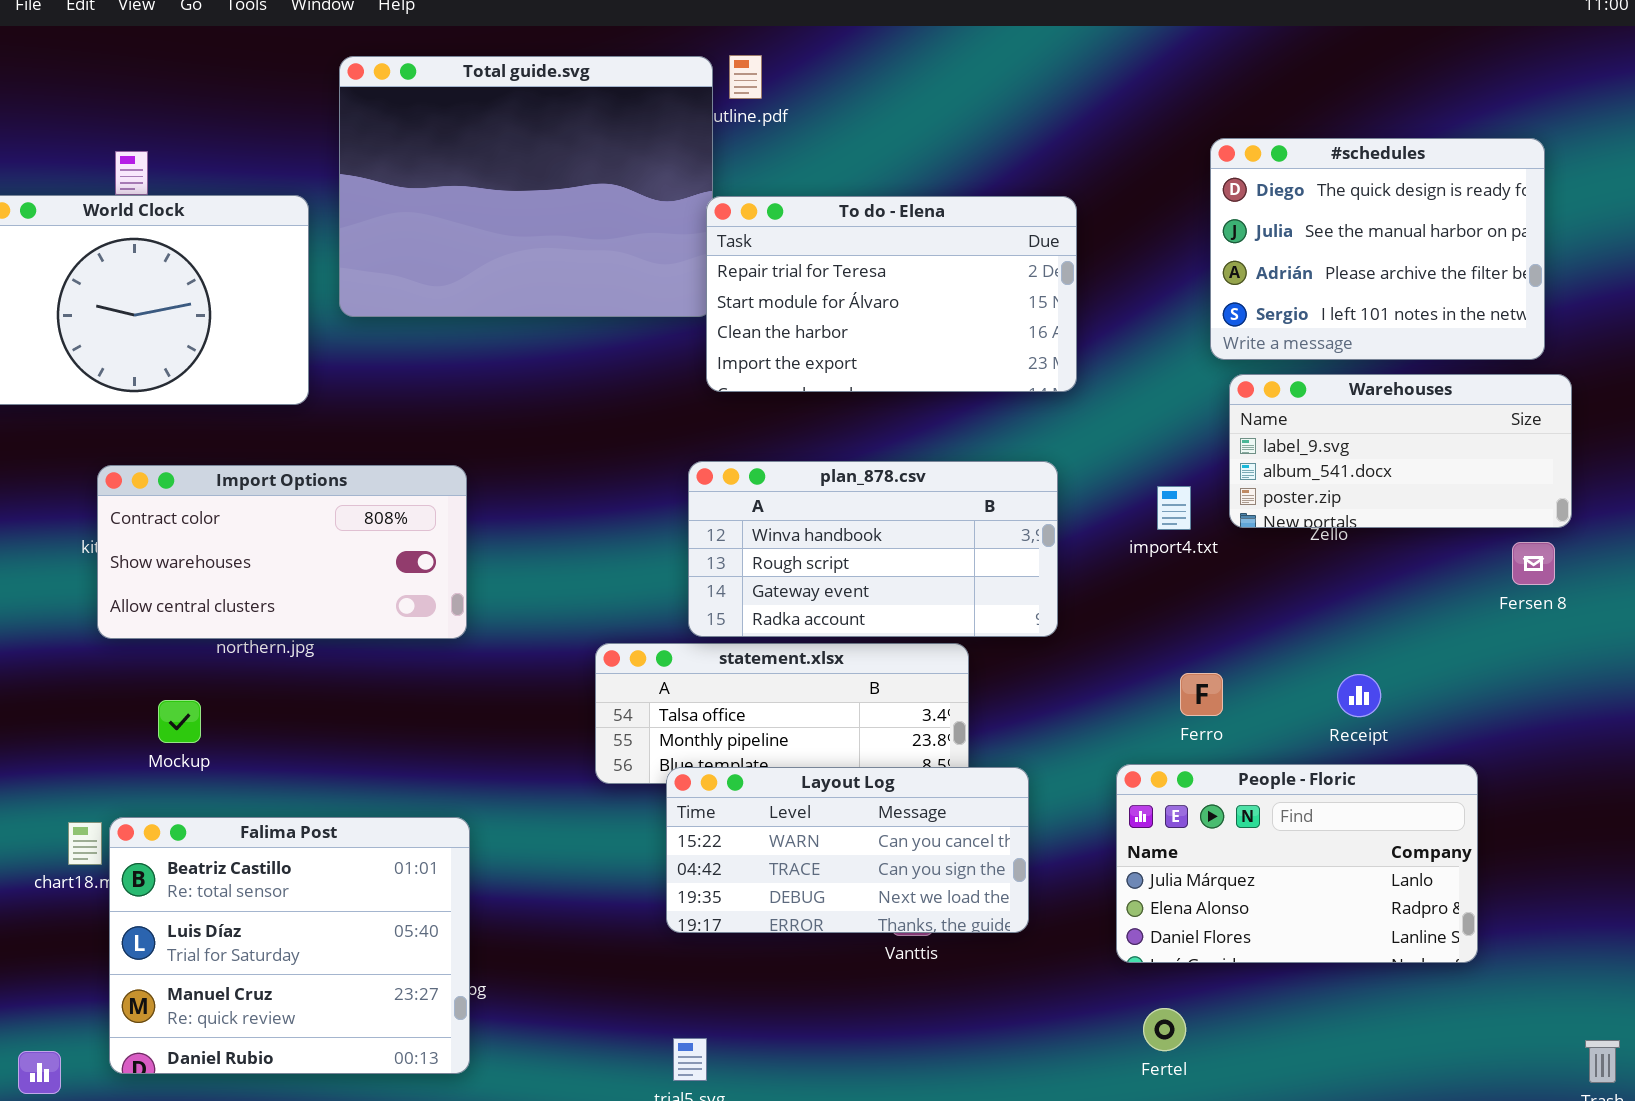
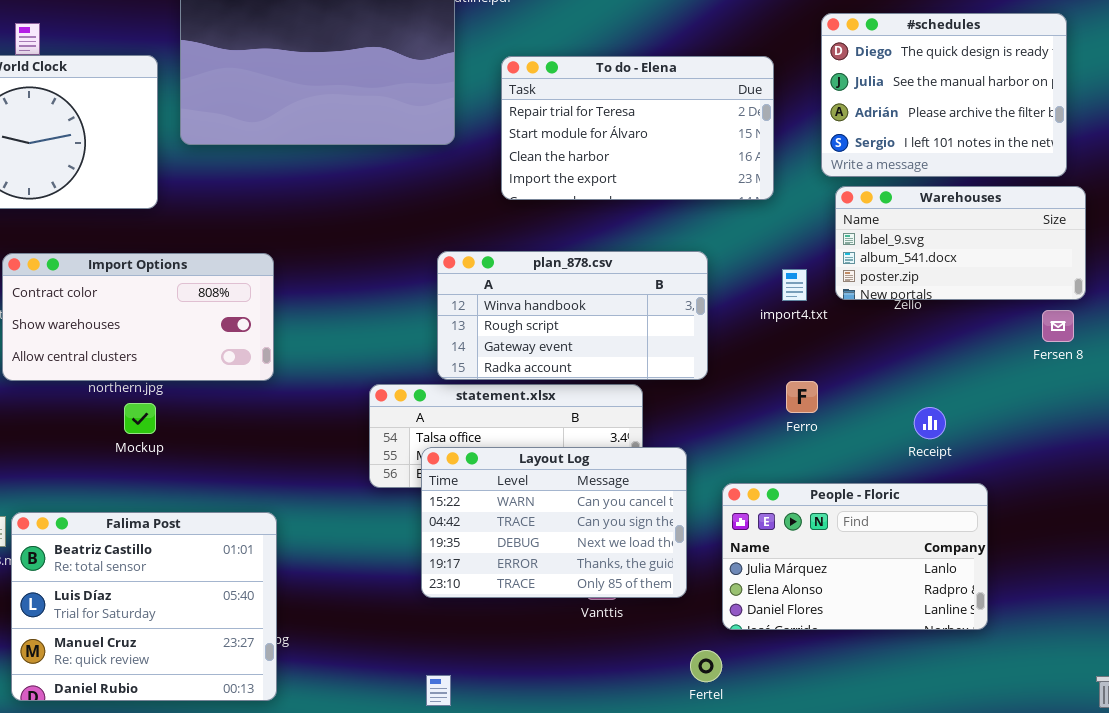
To do - Elena: [706,196,1077,392] -> [501,56,774,200], moved
Ferro: [1180,673,1223,716] -> [786,381,818,413], moved
Mockup: [158,700,201,743] -> [124,403,156,434], moved
People - Floric: [1116,764,1478,963] -> [722,483,988,630], moved
Layout Log: [666,767,1029,933] -> [421,447,687,598], resized
Fertel: [1143,1008,1186,1051] -> [690,650,722,682], moved

